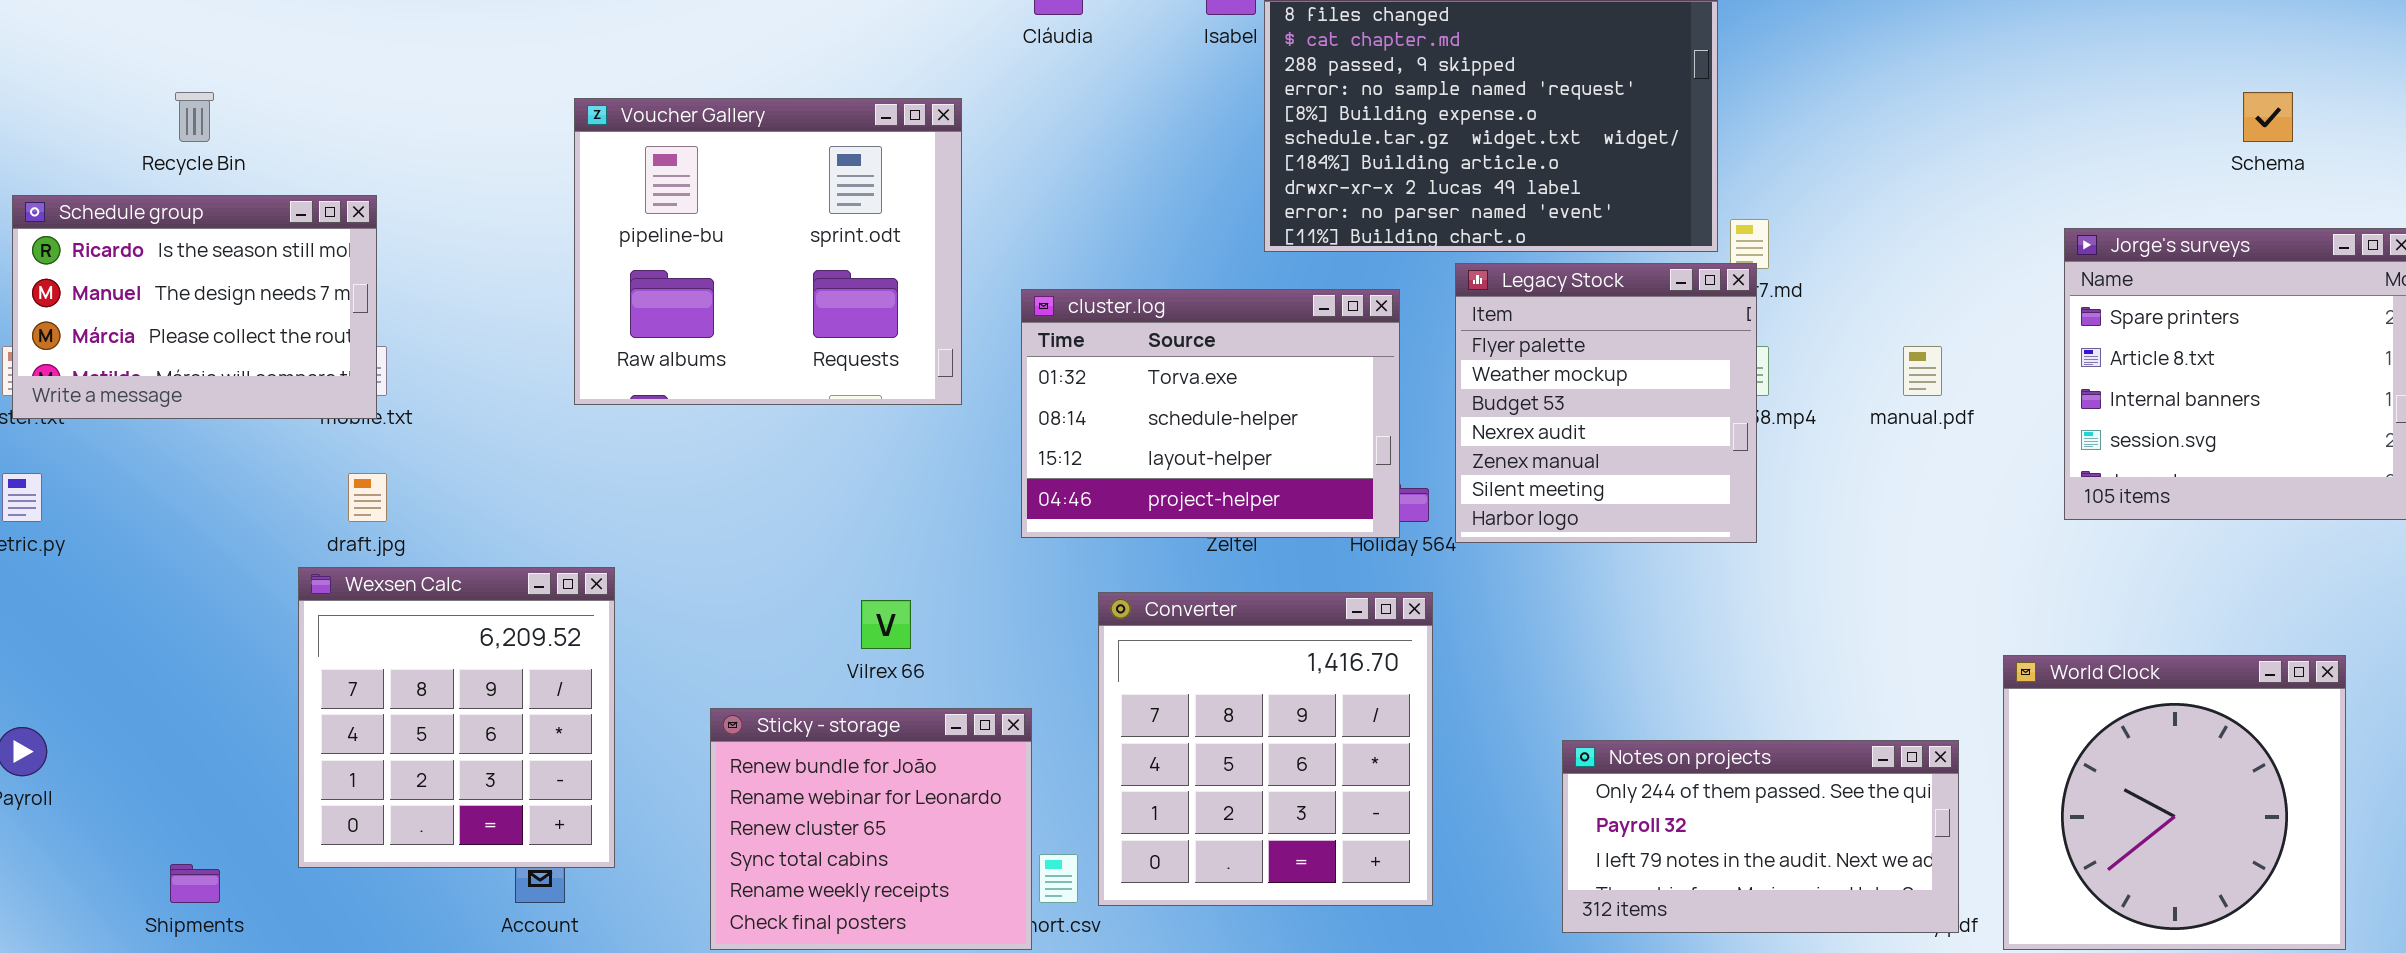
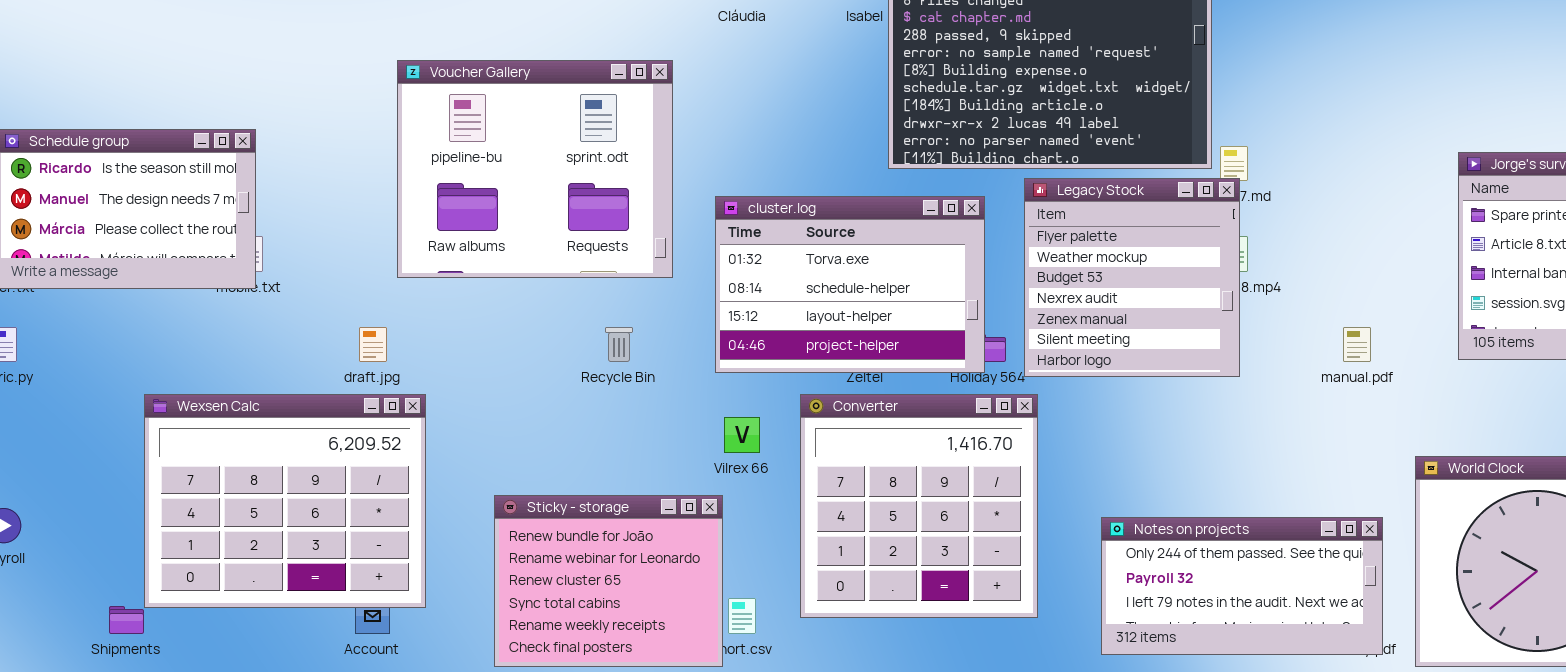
Recycle Bin: [175,92,214,142] -> [605,327,633,362], moved
manual.pdf: [1903,346,1942,396] -> [1343,327,1371,362], moved
draft.jpg: [348,473,387,522] -> [359,327,387,362], moved
Wexsen Calc: [298,567,615,868] -> [144,394,426,608], resized
Converter: [1098,592,1433,906] -> [800,394,1038,618], moved
Vilrex 66: [861,600,911,649] -> [724,417,760,453], moved

